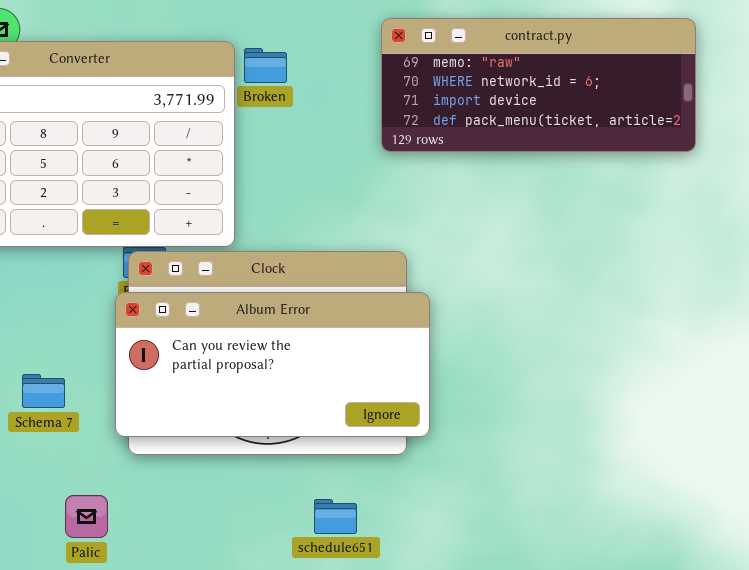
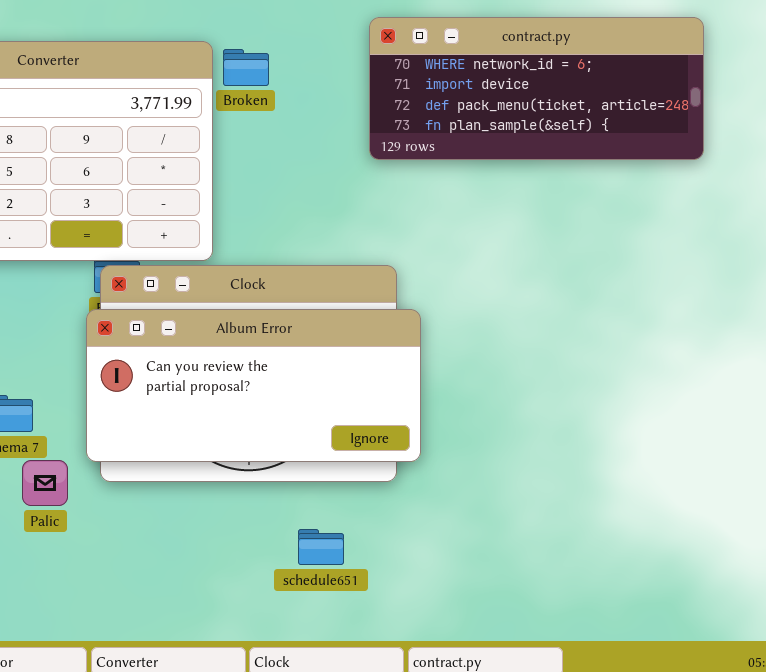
contract.py: [381,18,696,152] -> [369,17,704,160], scrolled down 1 row
Palic: [65,495,108,538] -> [22,460,68,506], moved

